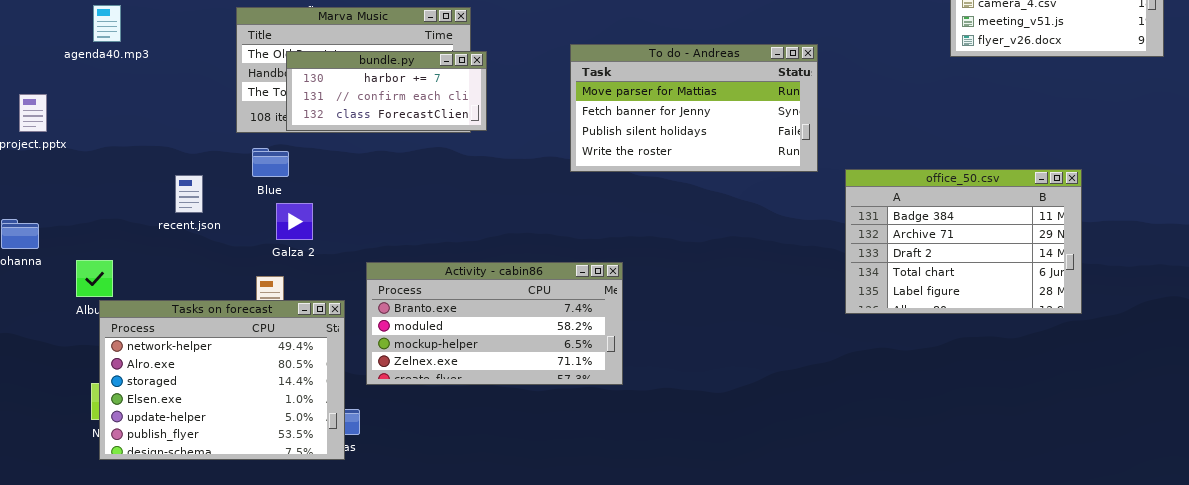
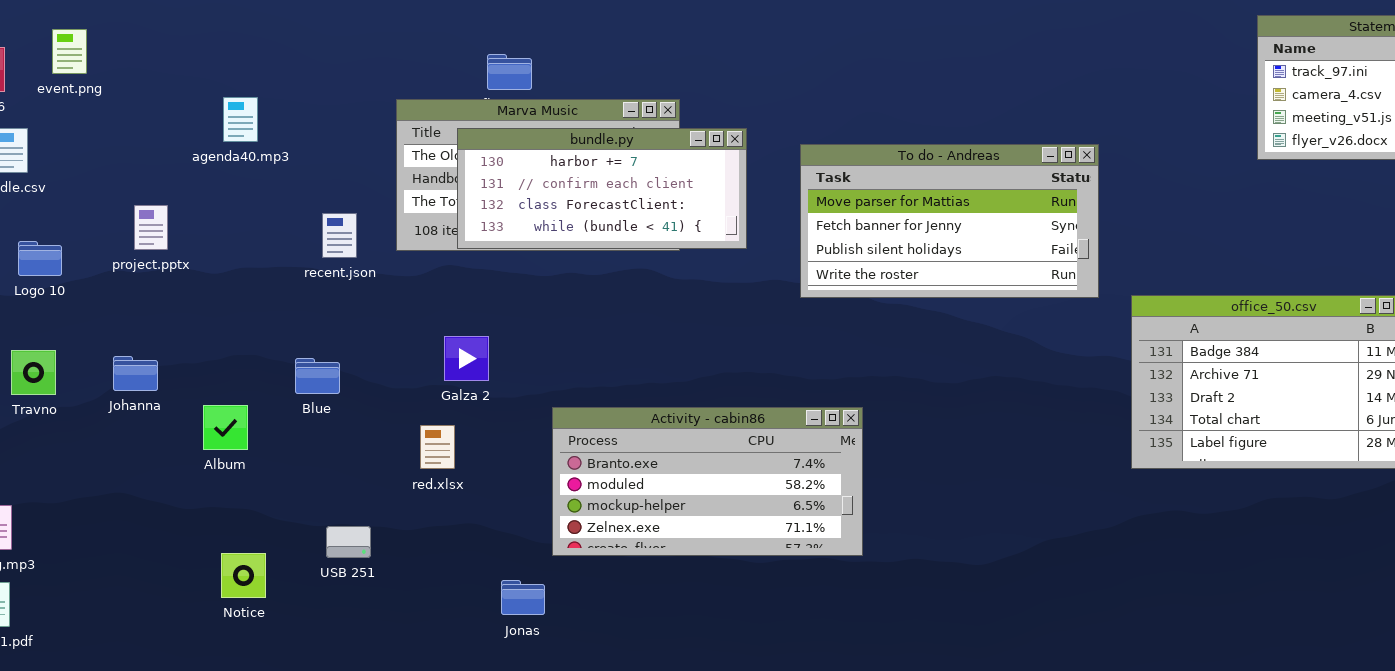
bundle.py: [286,51,487,131] -> [457,128,747,249], resized
Blue: [252,148,289,177] -> [295,358,340,394], moved
recent.json: [175,175,203,213] -> [322,213,357,258], moved
Tasks on forecast: [99,300,345,460] -> none, closed

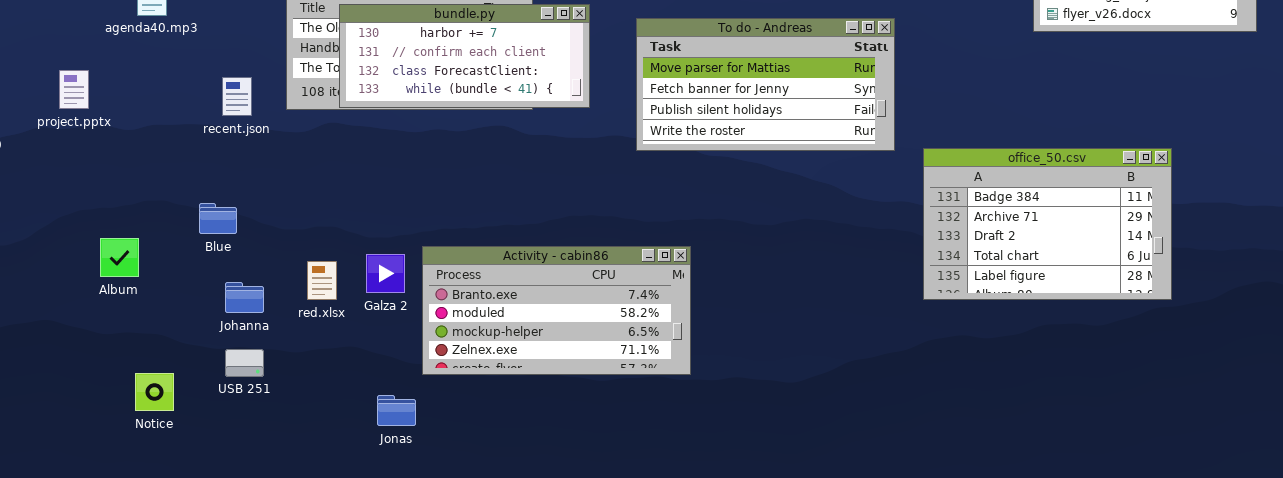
Galza 2: [444,336,489,381] -> [366,254,405,293], moved
Johanna: [113,356,158,391] -> [225,282,264,313], moved
Album: [203,405,248,450] -> [100,238,139,277], moved

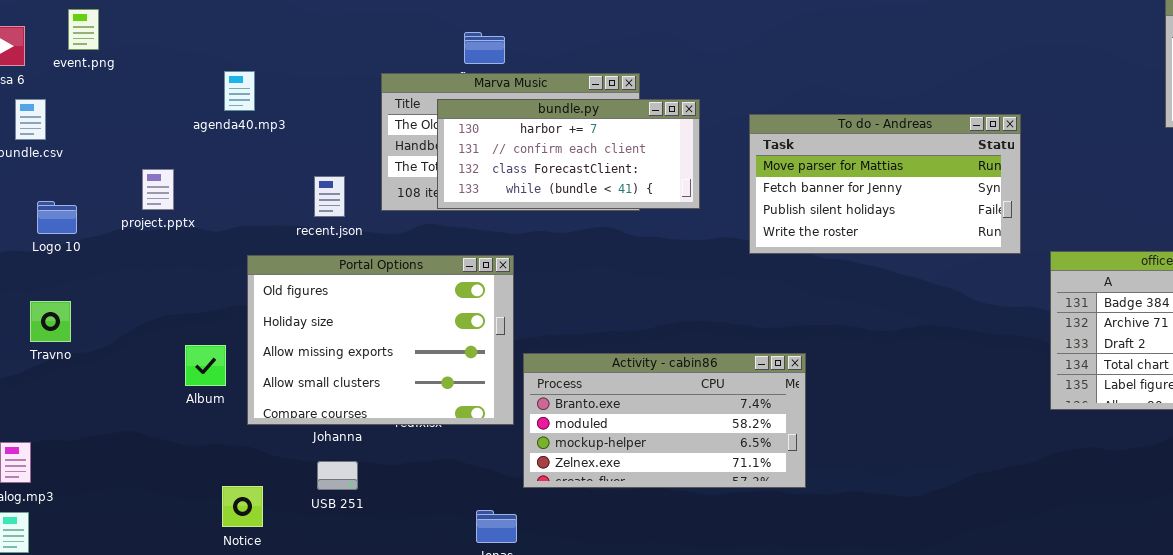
Portal Options: none -> [247,255,514,425], opened

